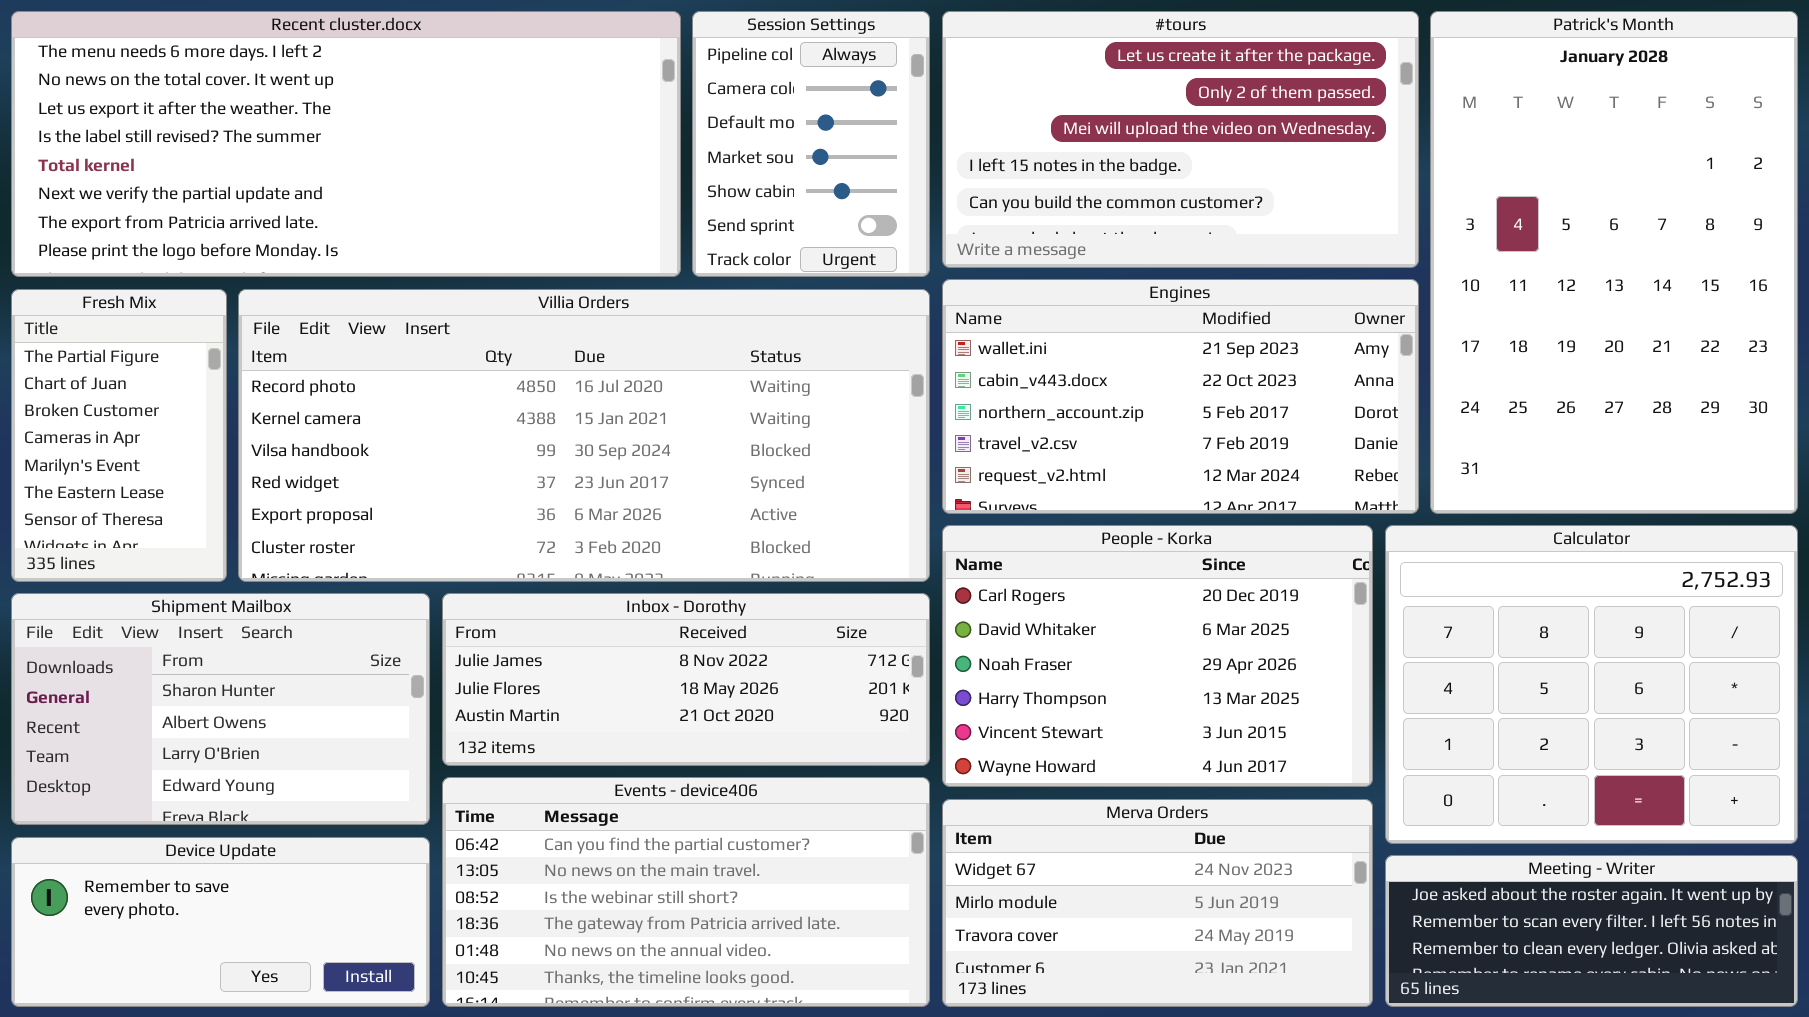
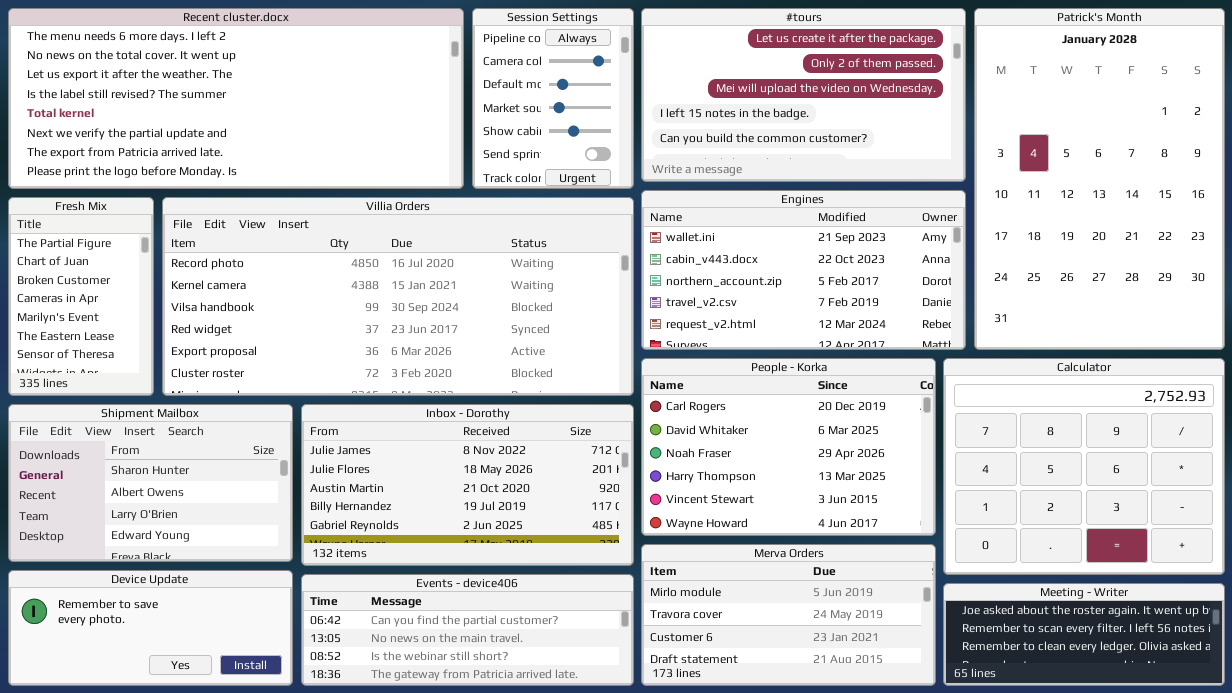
Inbox - Dorothy: [442,593,930,766] -> [301,404,634,566], resized
Events - device406: [442,777,930,1007] -> [301,574,634,686], resized
Merva Orders: [942,799,1373,1007] -> [641,544,936,686], scrolled down 1 row

